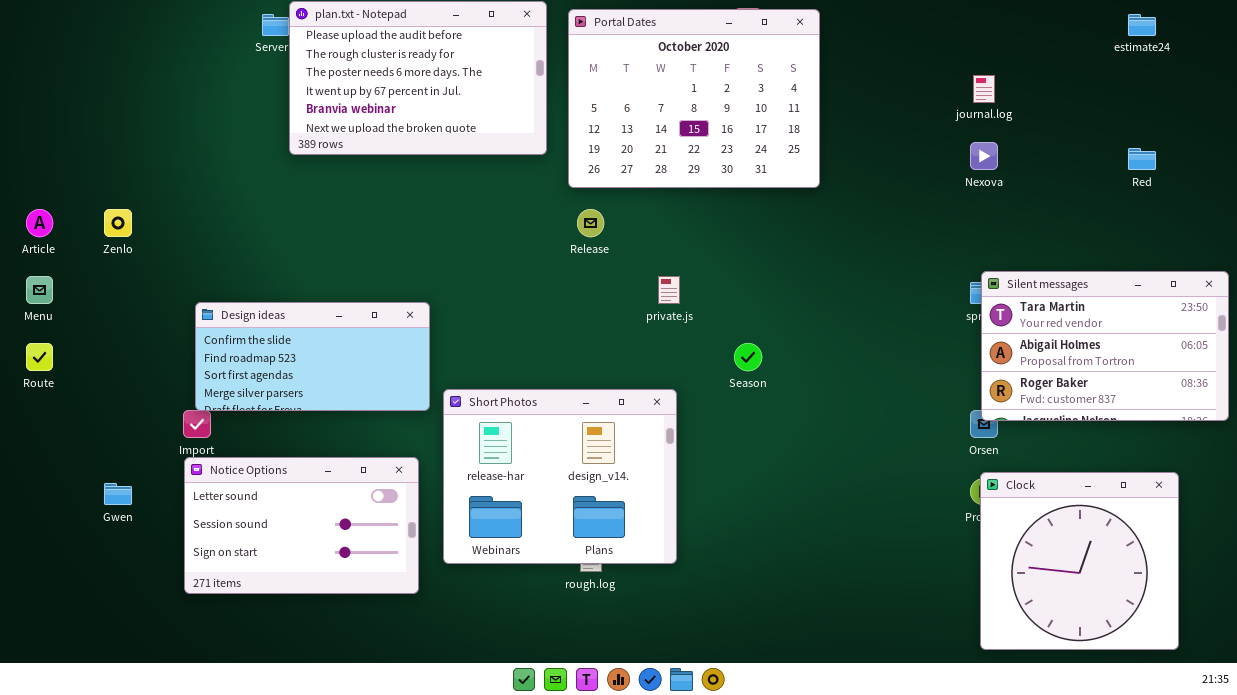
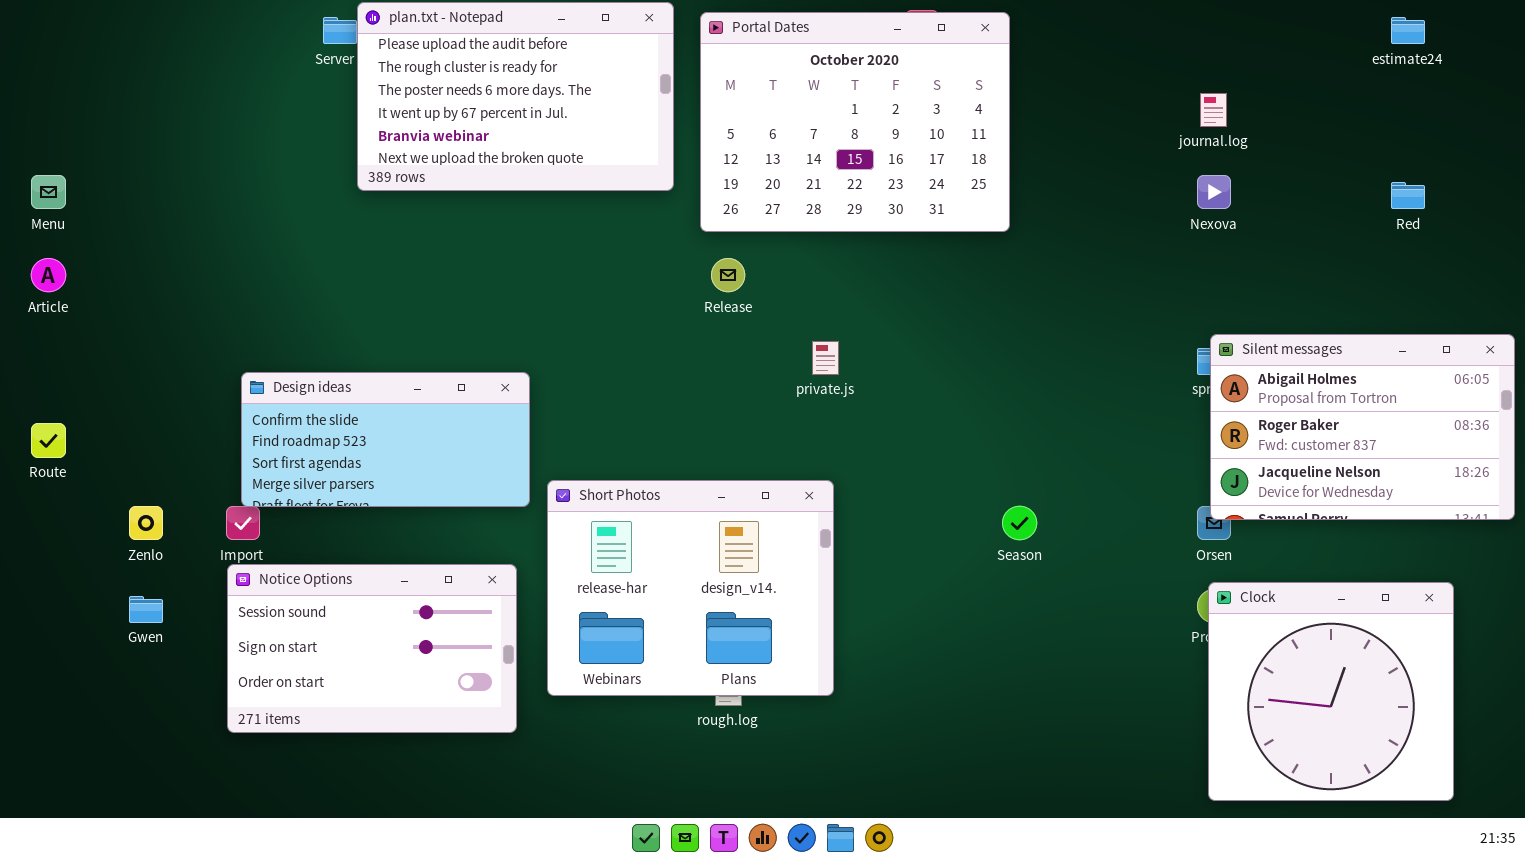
Zenlo: [104,209,132,237] -> [129,506,163,540], moved
Silent messages: [981,271,1229,421] -> [1210,334,1515,520], scrolled down 1 row
Menu: [26,276,53,304] -> [31,175,66,209], moved
Season: [734,343,762,371] -> [1002,506,1037,540], moved
Notice Options: [184,457,419,594] -> [227,564,517,733], scrolled down 1 row

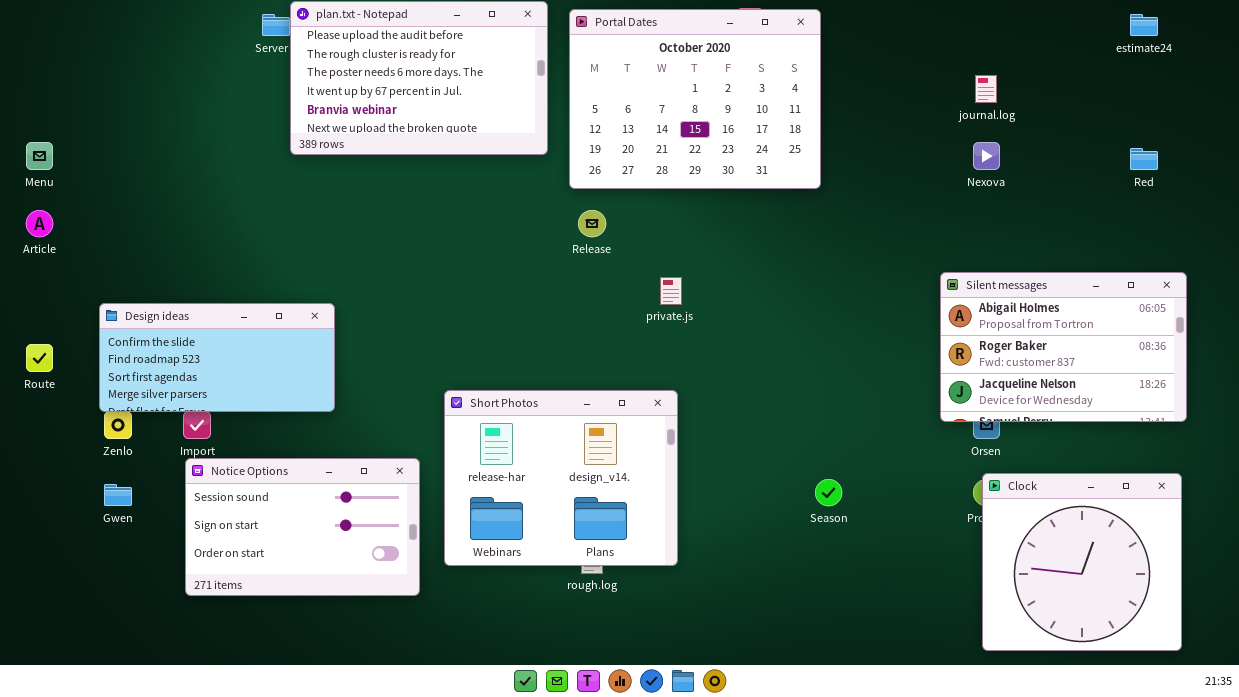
Silent messages: [1210,334,1515,520] -> [940,272,1187,422], moved
Design ideas: [241,372,530,507] -> [99,303,335,412], moved
Season: [1002,506,1037,540] -> [815,479,842,506], moved

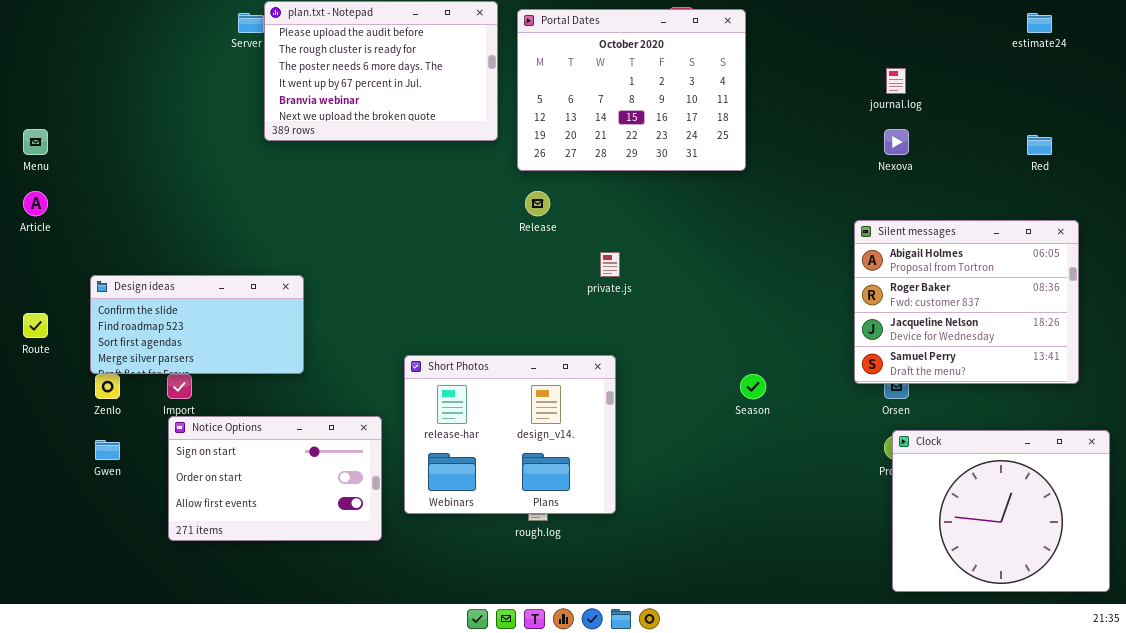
Silent messages: [940,272,1187,422] -> [854,220,1079,384], resized
Notice Options: [185,458,420,596] -> [168,416,382,541], scrolled down 1 row
Clock: [982,473,1182,651] -> [892,430,1110,592], resized
Season: [815,479,842,506] -> [740,374,766,399], moved

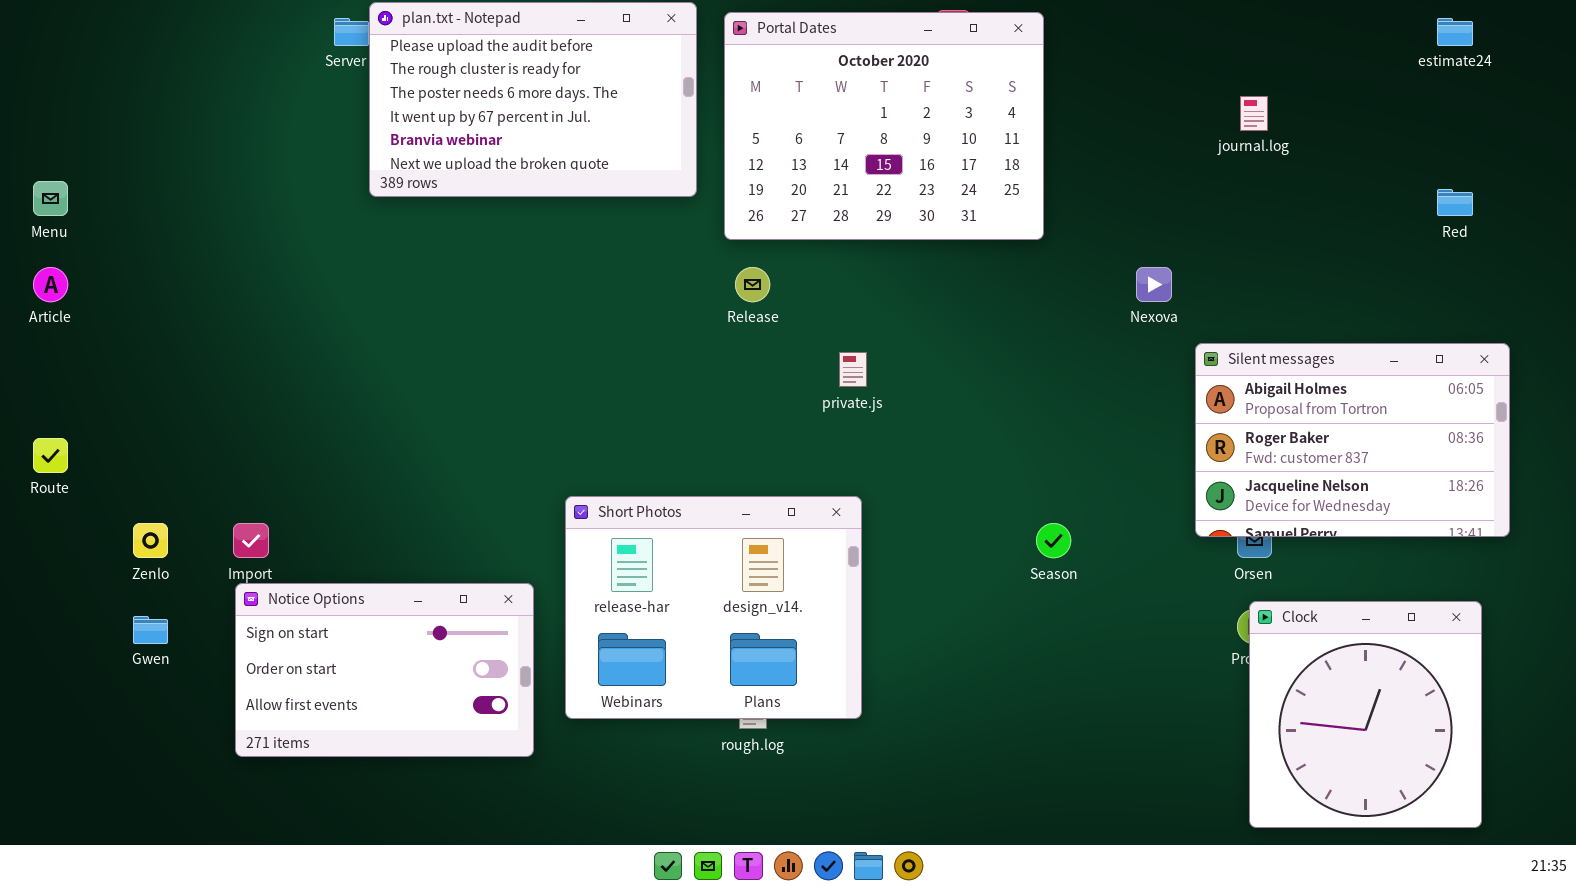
Nexova: [884,129,909,155] -> [1136,267,1172,302], moved
Silent messages: [854,220,1079,384] -> [1195,343,1510,537], resized
Design ideas: [90,275,304,374] -> none, closed
Clock: [892,430,1110,592] -> [1249,601,1482,828], resized

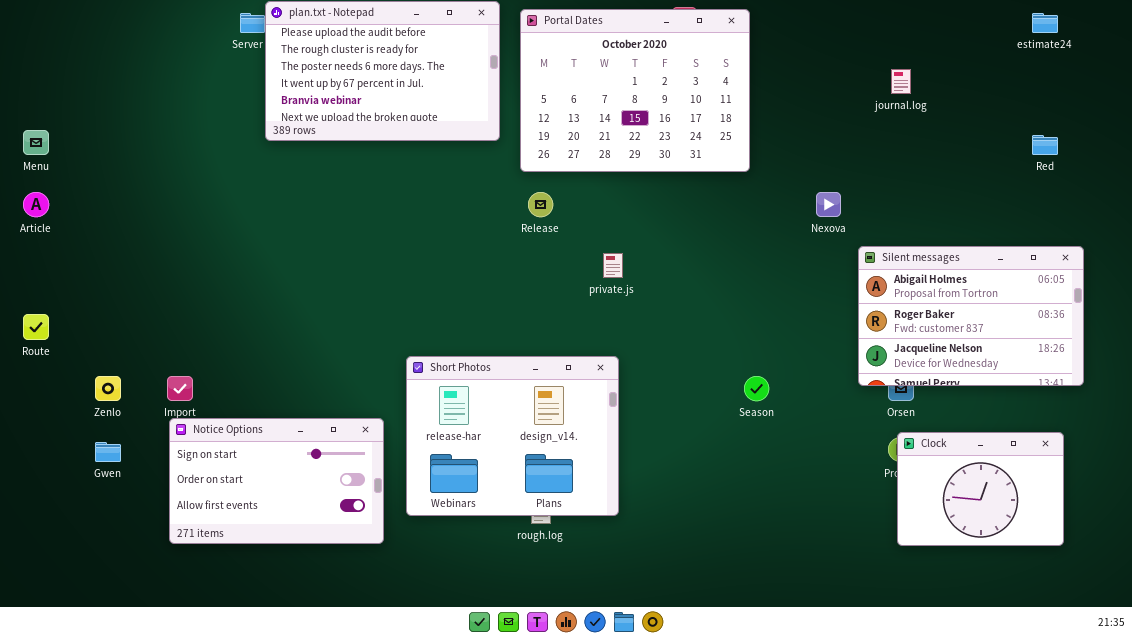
Clock: [1249,601,1482,828] -> [897,432,1064,546], resized

